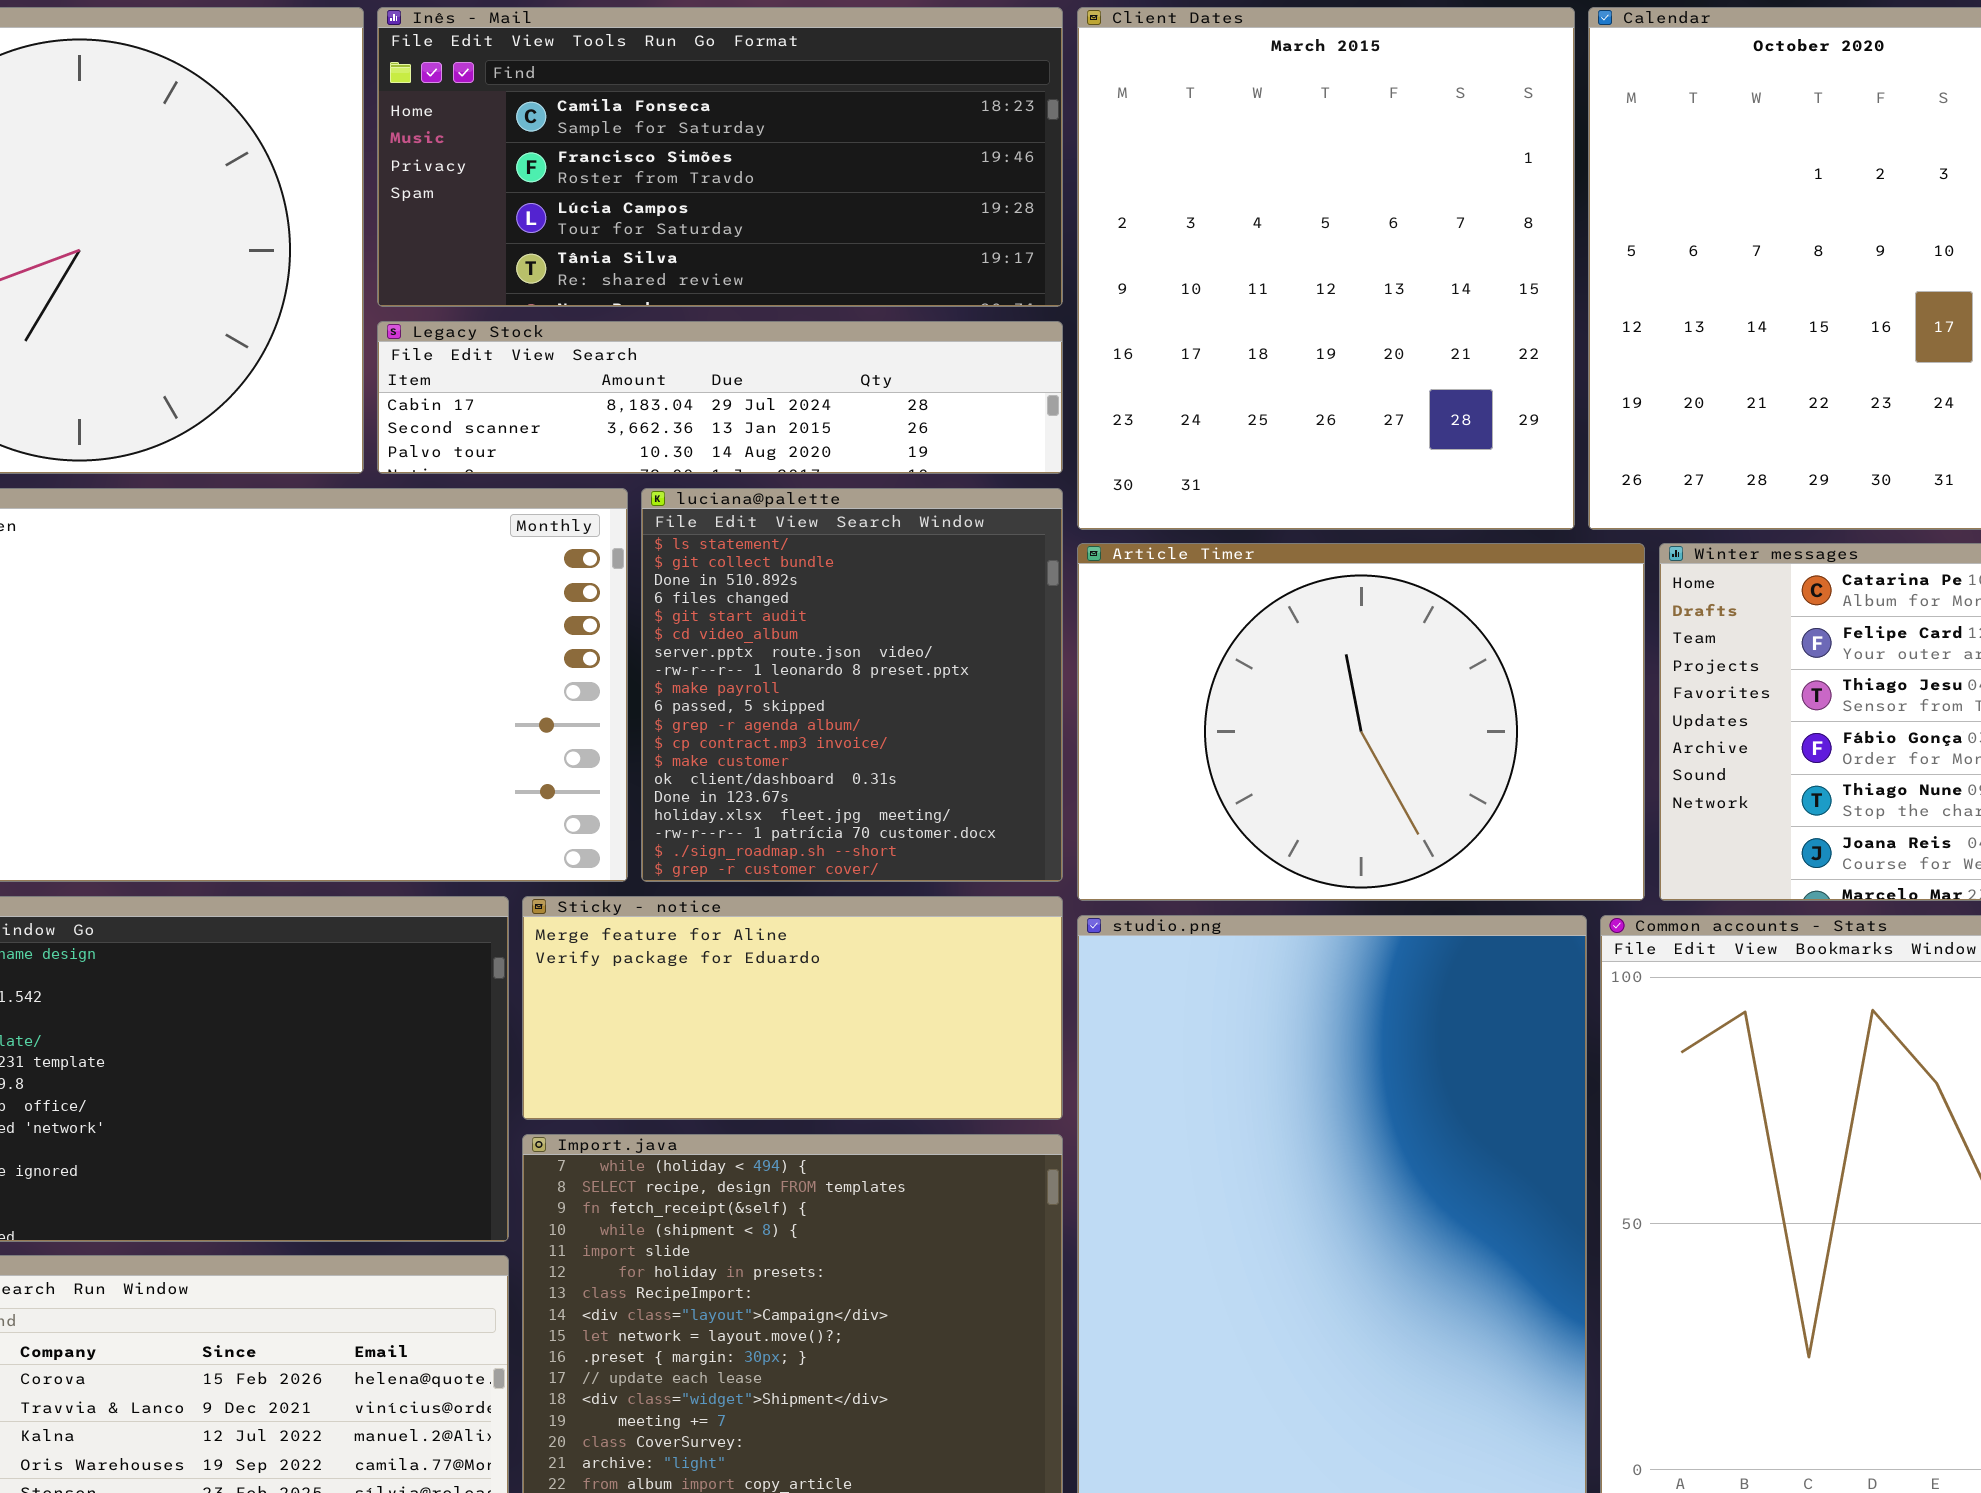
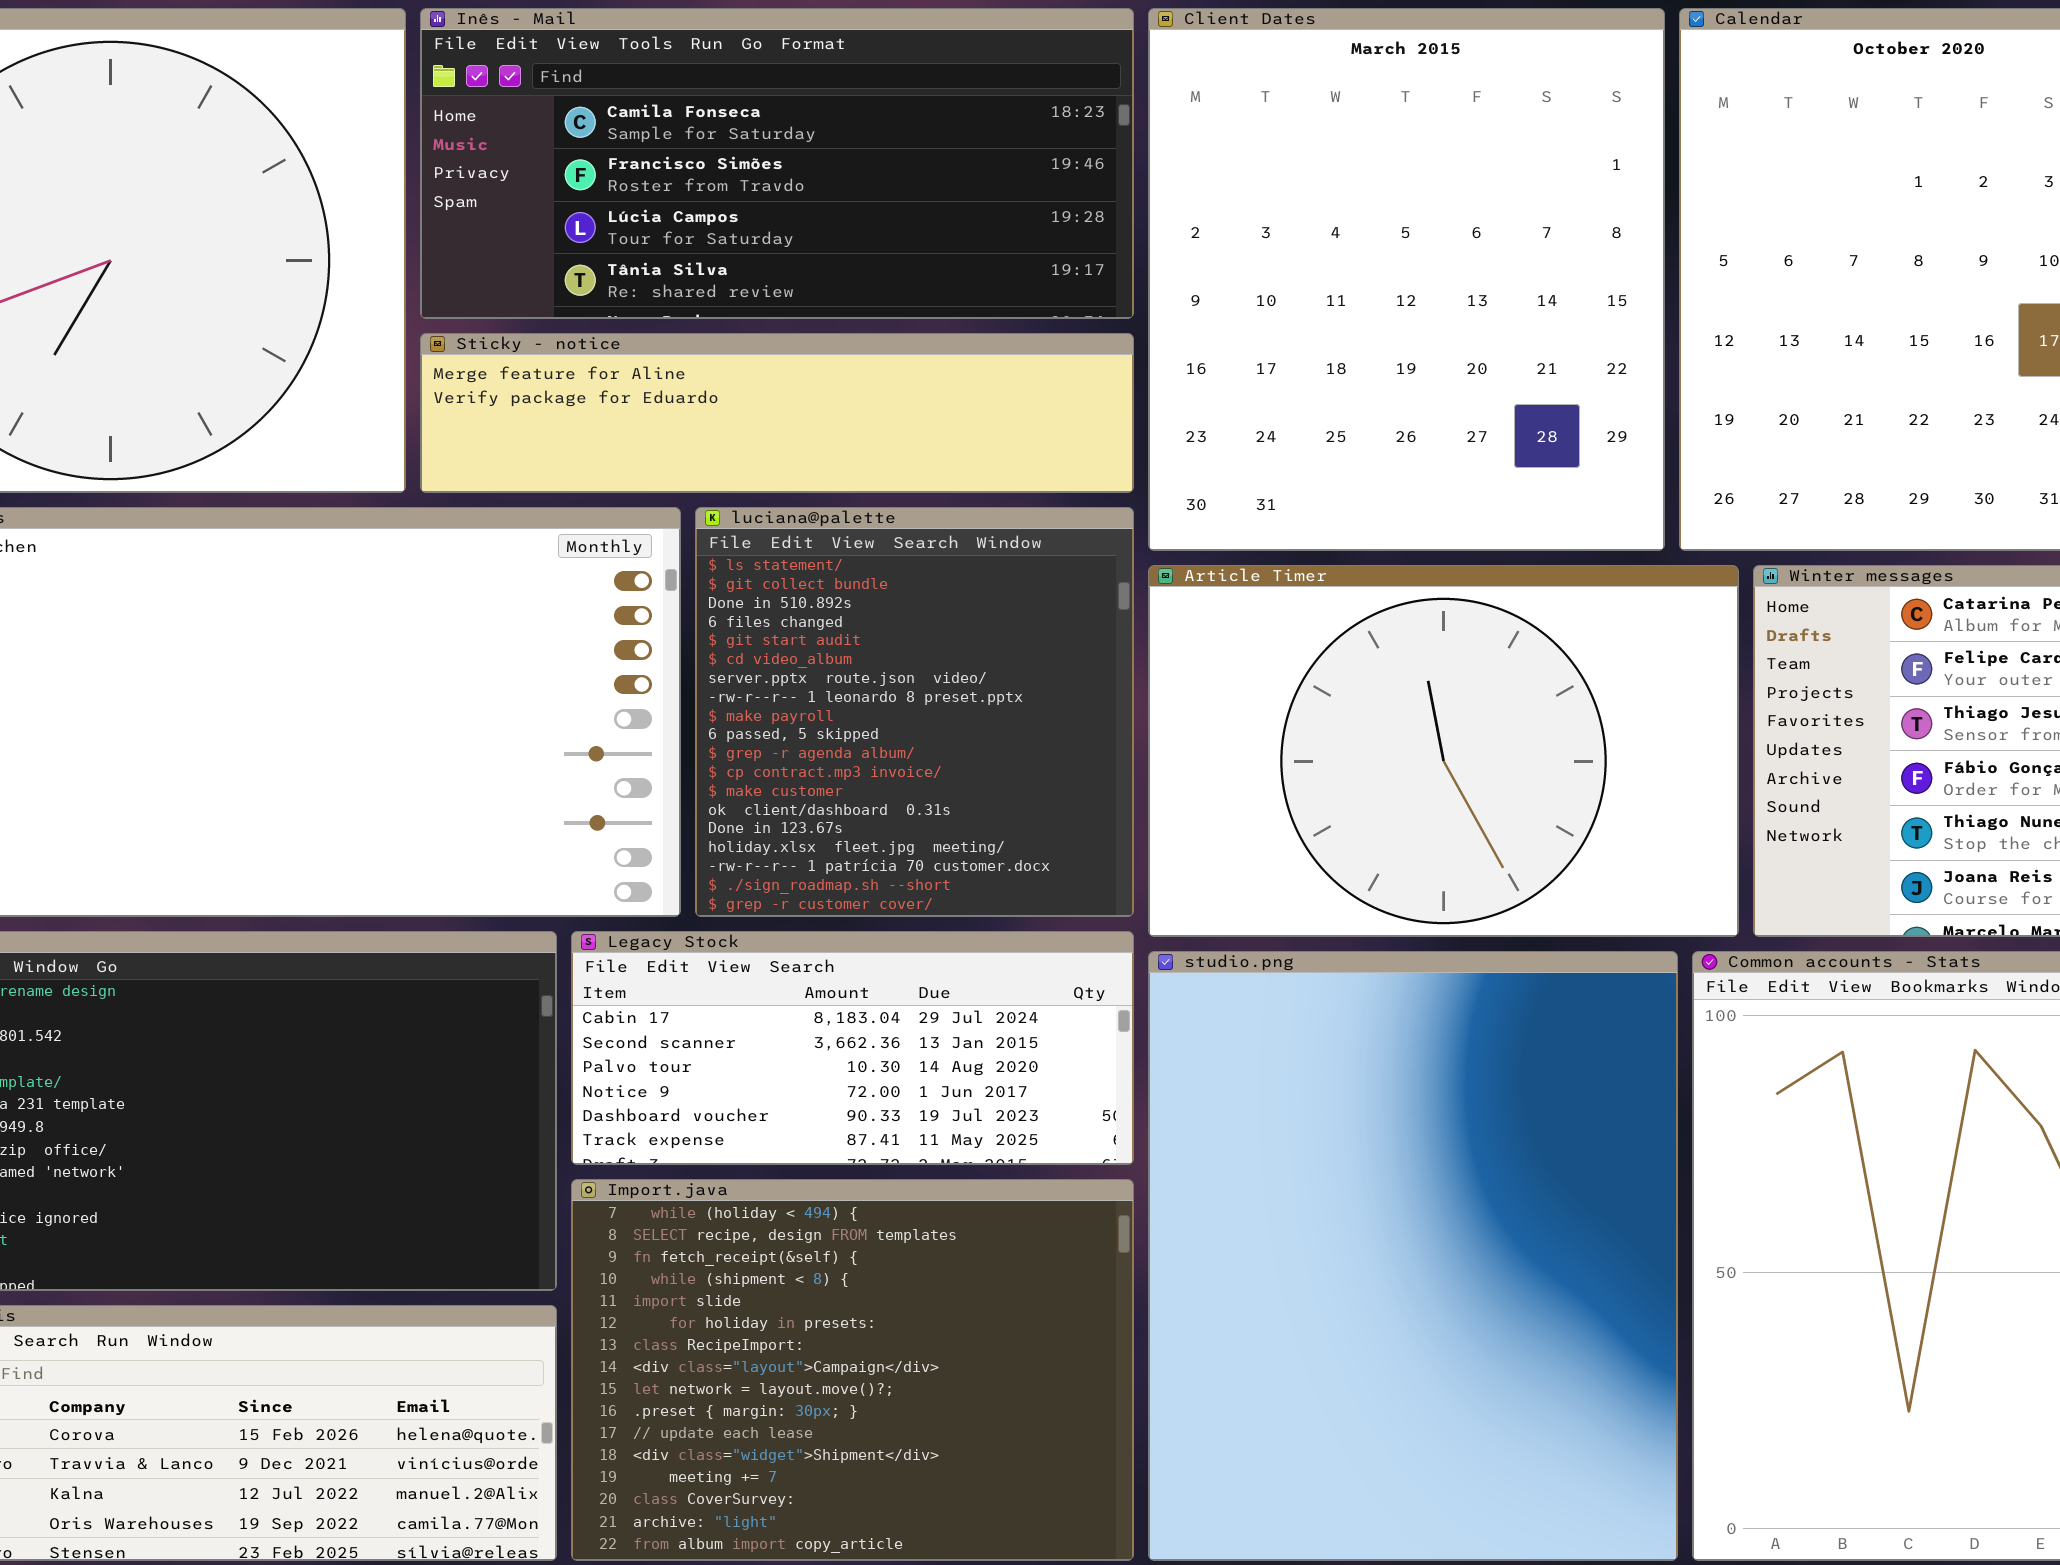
Legacy Stock: [377,321,1063,474] -> [571,931,1134,1165], moved, resized
Sticky - notice: [522,896,1063,1120] -> [420,333,1134,493], moved, resized

